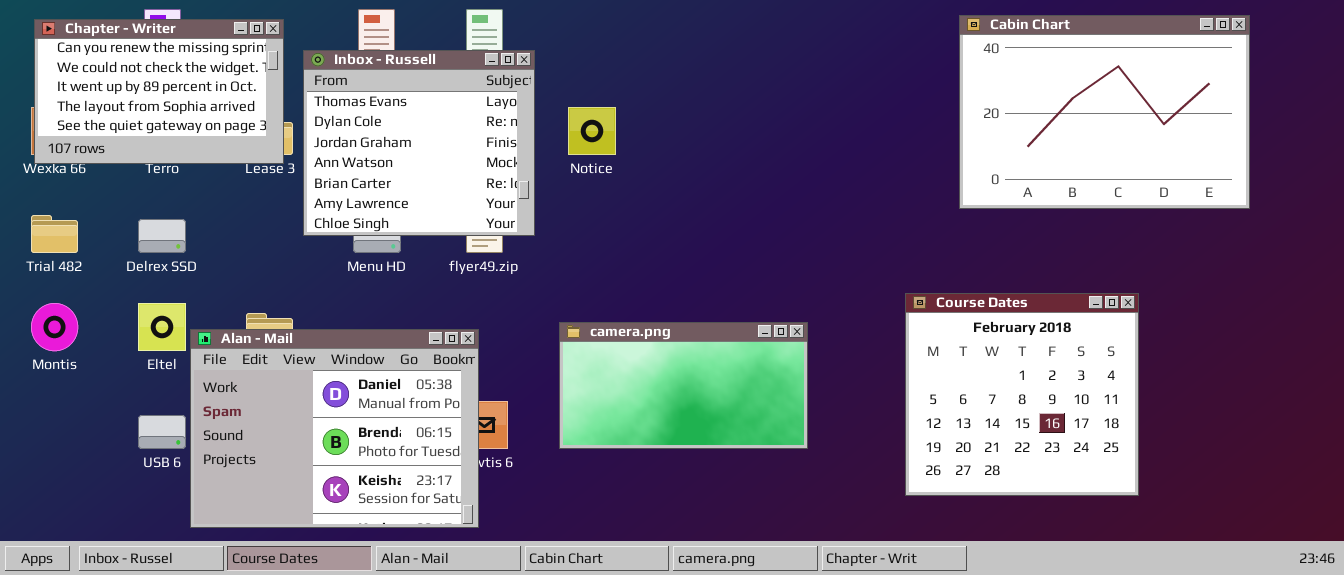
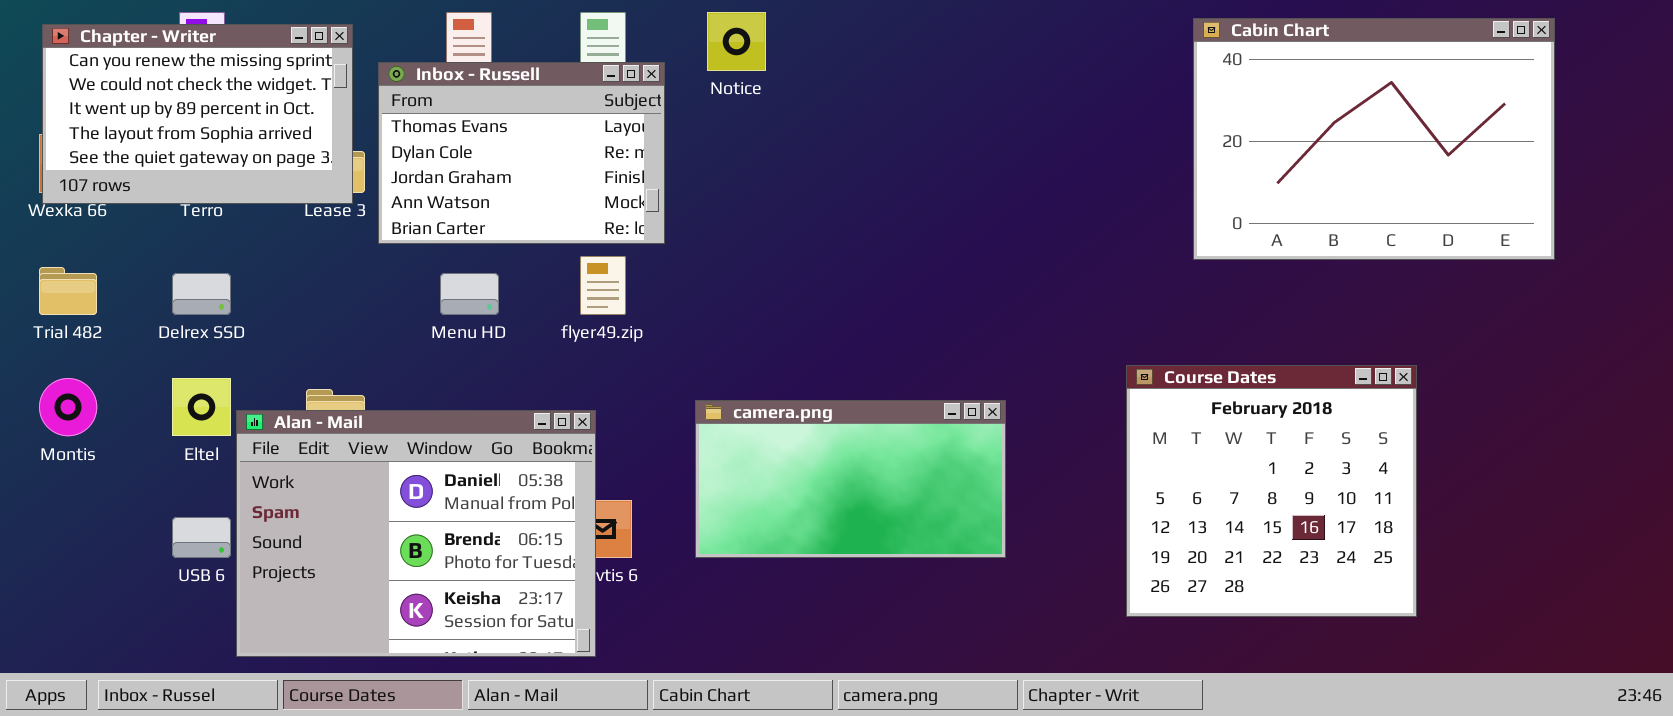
Inbox - Russell: [303,50,535,236] -> [378,62,665,244], resized
Notice: [568,107,616,155] -> [707,12,766,71], moved

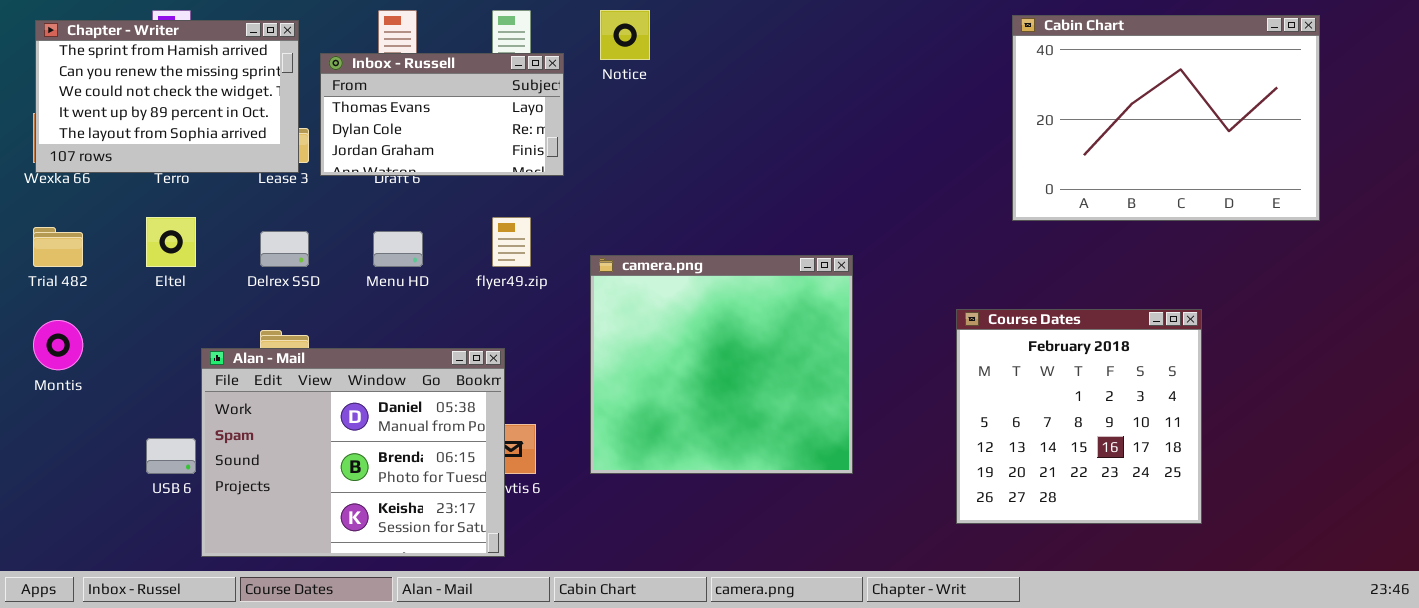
Chapter - Writer: [42,24,353,204] -> [35,20,299,173], scrolled up 1 row
Inbox - Russell: [378,62,665,244] -> [320,53,564,176], resized
Delrex SSD: [172,273,231,315] -> [260,231,309,267], moved
Eltel: [172,378,231,436] -> [146,217,196,267], moved
camera.png: [695,400,1006,558] -> [590,255,853,474], resized

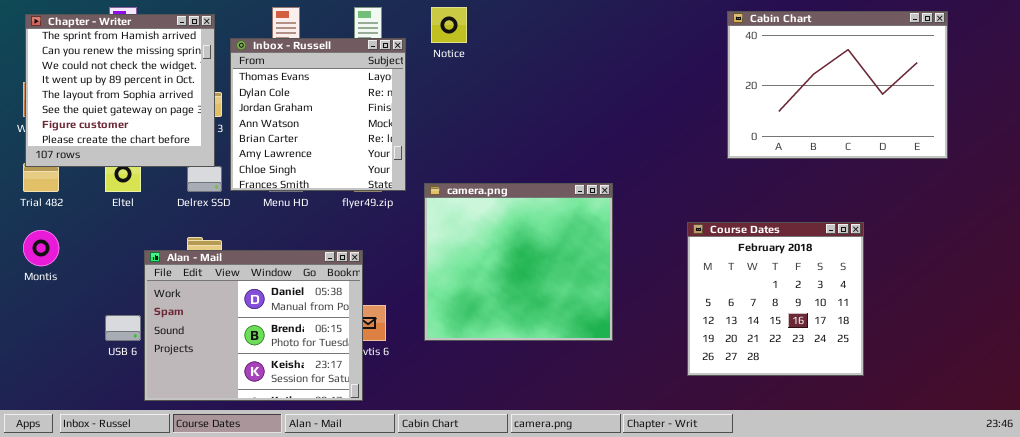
Chapter - Writer: [35,20,299,173] -> [25,14,215,167], resized
Inbox - Russell: [320,53,564,176] -> [230,38,406,191], resized

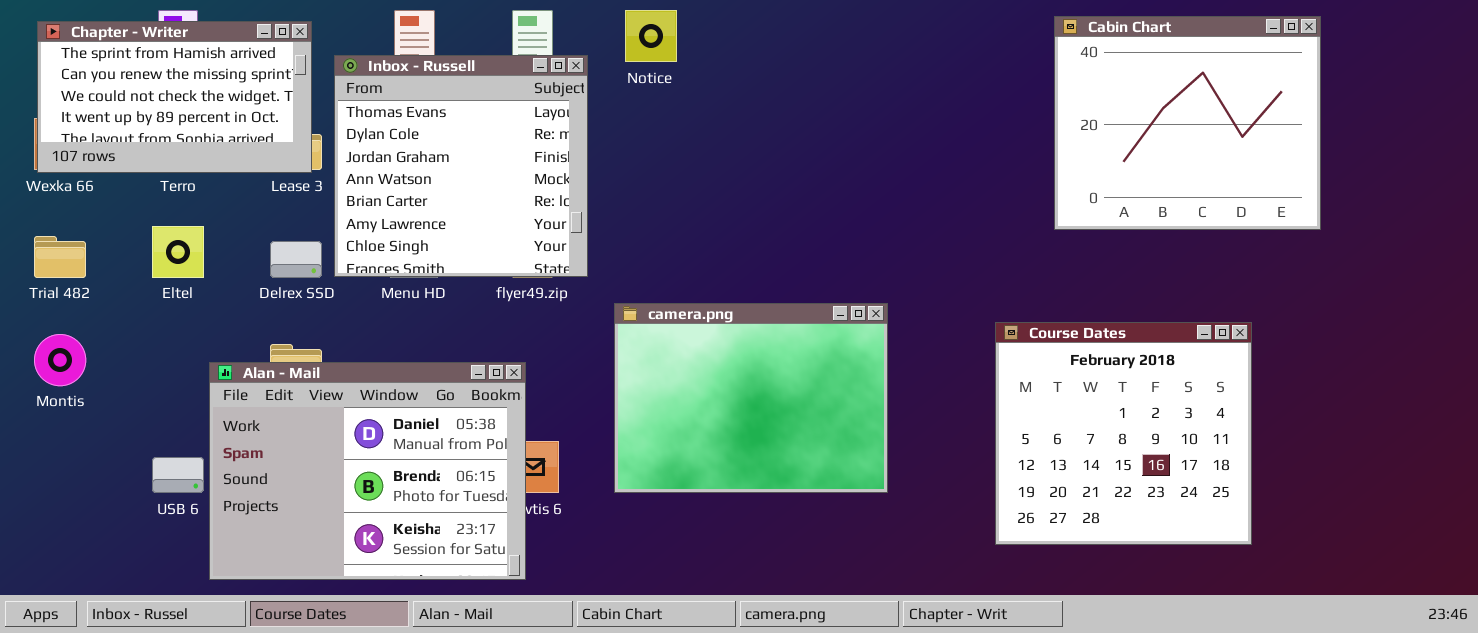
Cabin Chart: [727,11,948,159] -> [1054,16,1321,230], resized
Chapter - Writer: [25,14,215,167] -> [37,21,312,173], resized
camera.png: [424,183,613,341] -> [614,303,888,493], resized

